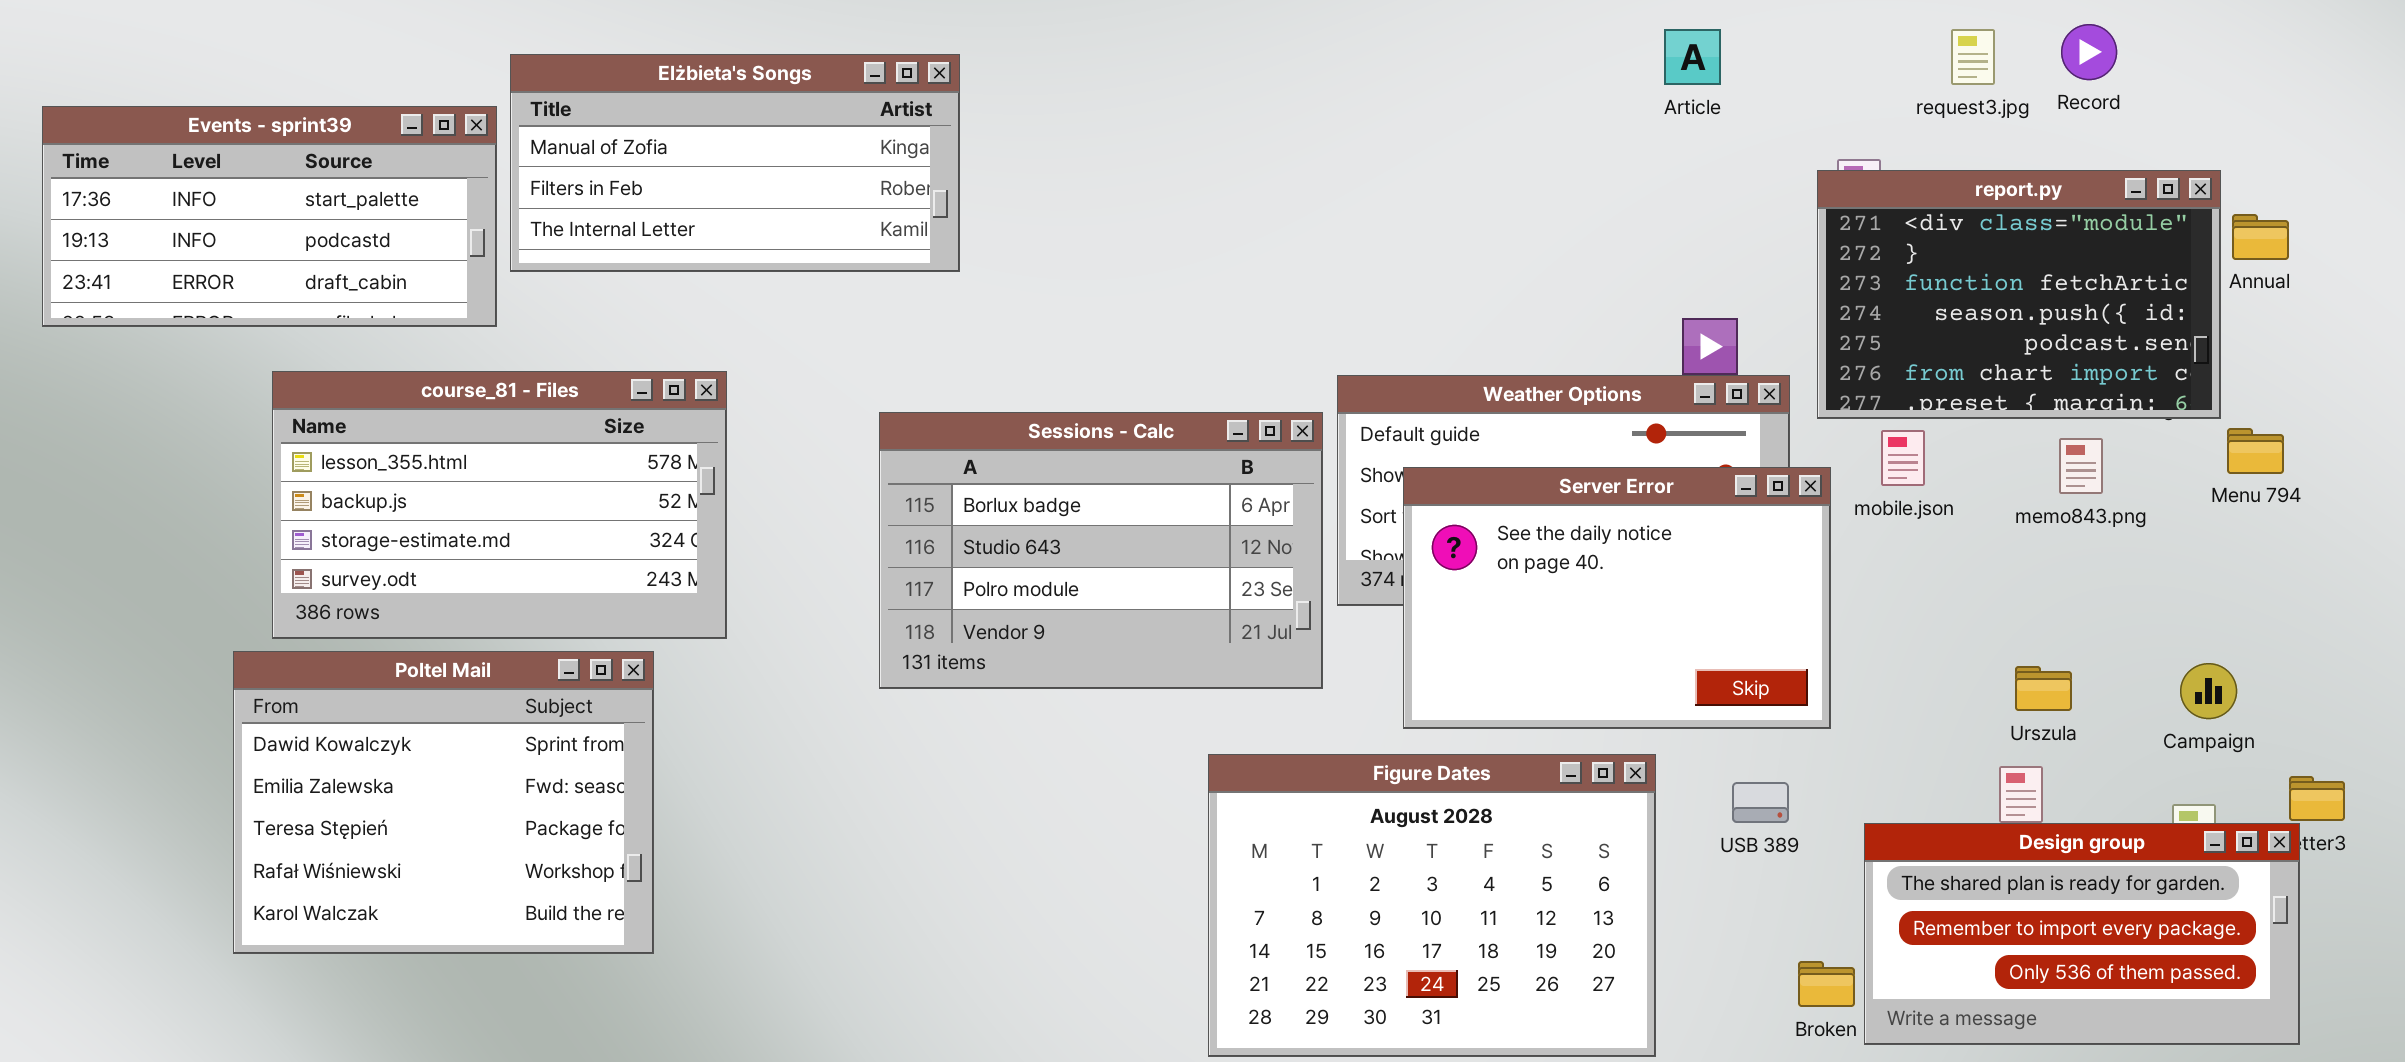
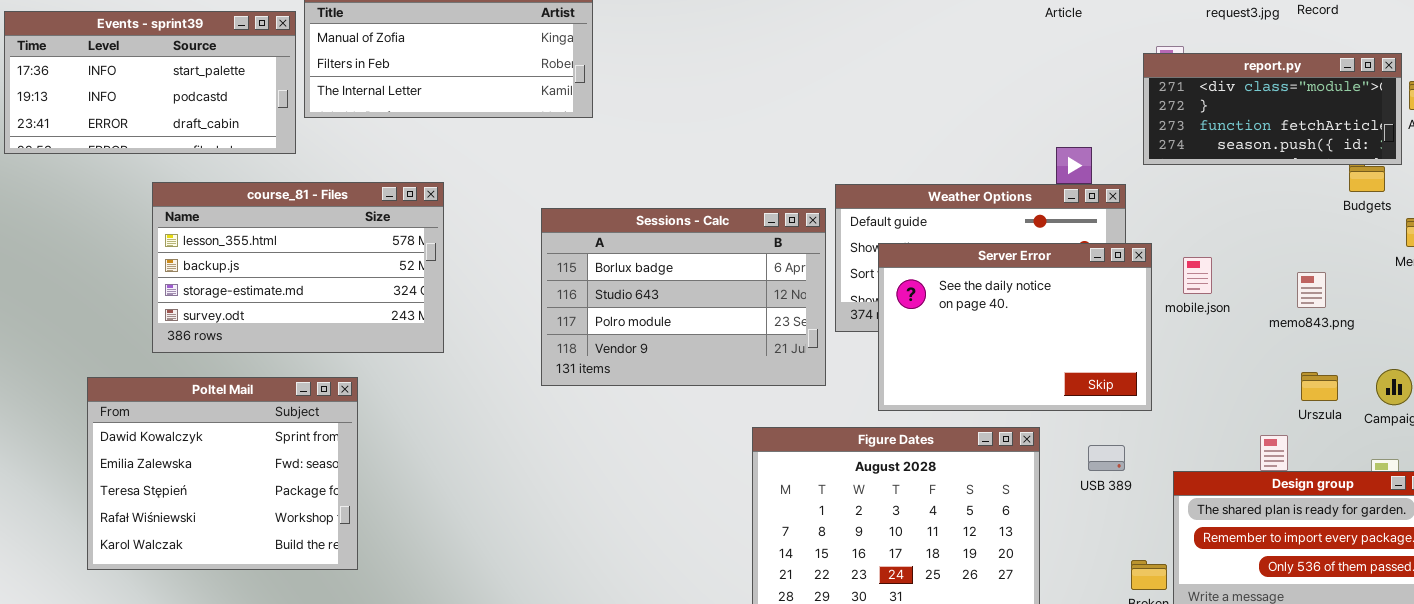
report.py: [1817,170,2221,419] -> [1143,53,1402,165], resized
mobile.json: [1881,430,1925,486] -> [1183,257,1212,294], moved
memo843.png: [2059,438,2103,494] -> [1297,272,1326,308], moved
Poltel Mail: [233,651,654,954] -> [87,377,358,570], moved
Urszula: [2015,666,2072,711] -> [1301,372,1338,401], moved

